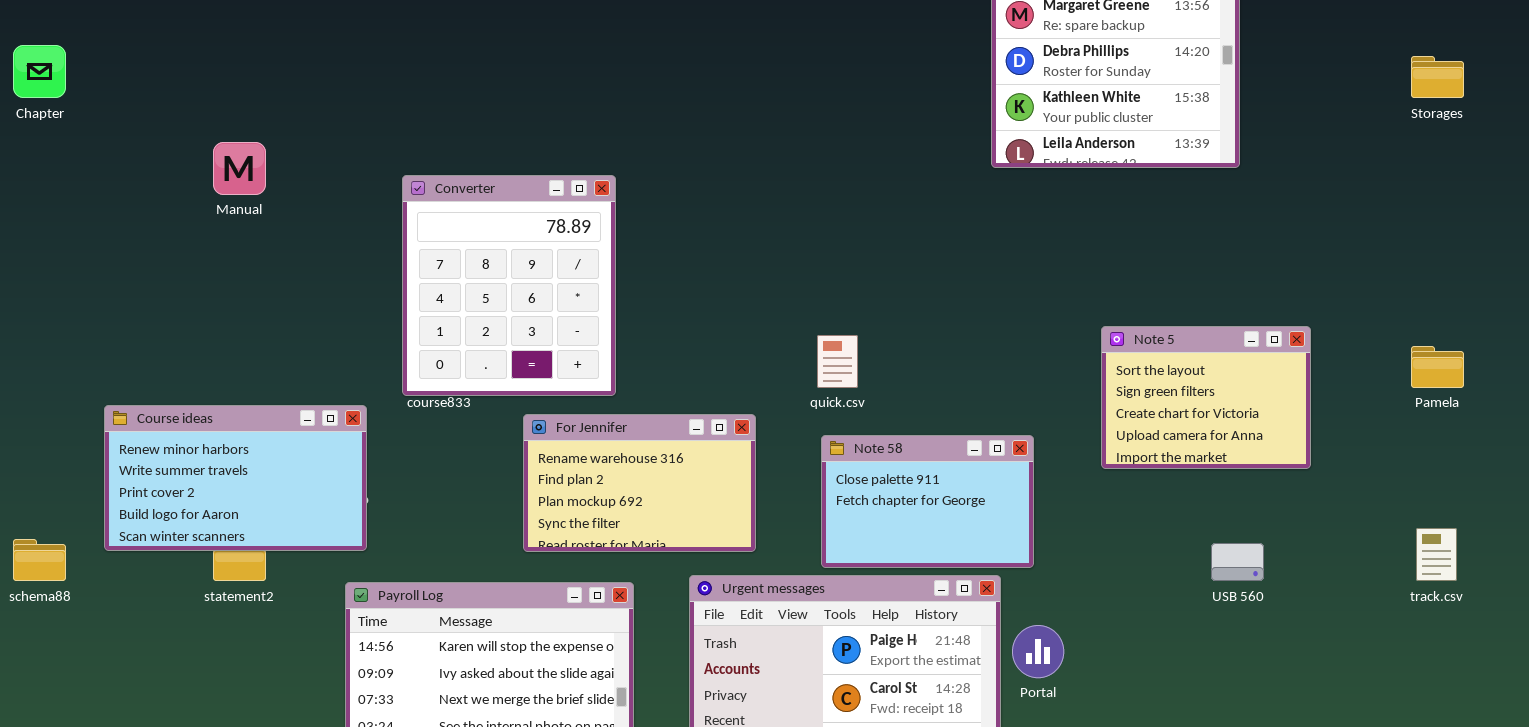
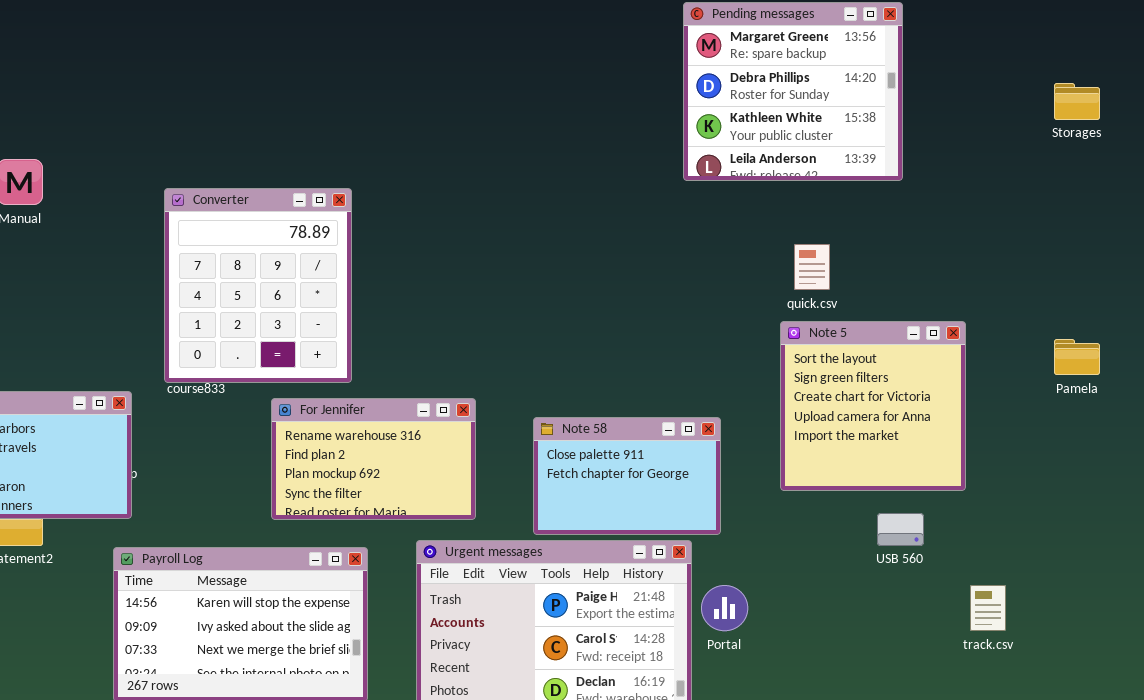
Note 5: [1101,326,1311,469] -> [780,321,966,491], resized
quick.csv: [817,335,858,388] -> [794,244,830,290], moved
track.csv: [1416,528,1457,581] -> [970,585,1006,631], moved

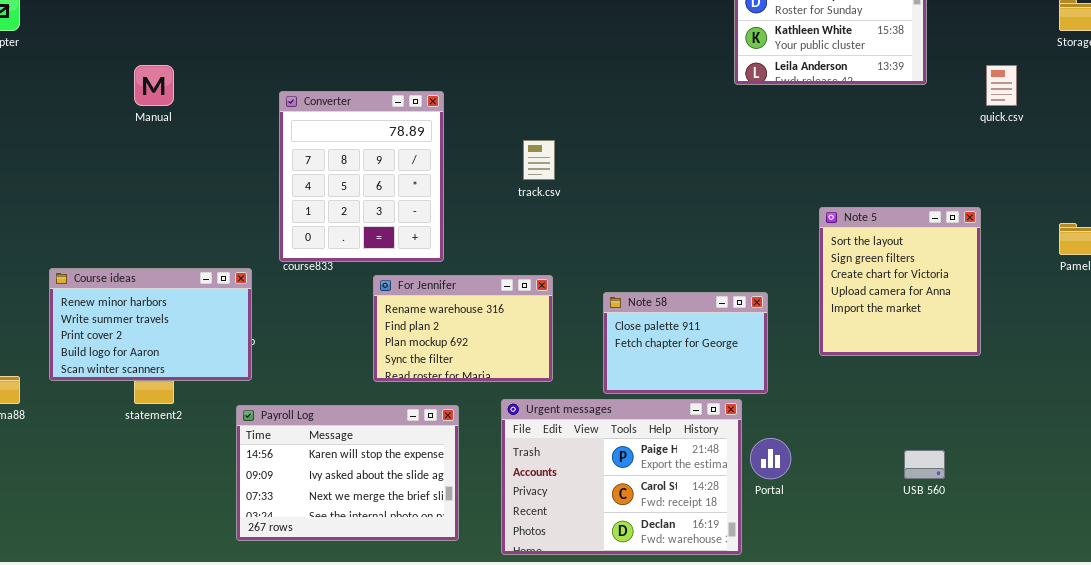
quick.csv: [794,244,830,290] -> [986,65,1017,106], moved
USB 560: [877,513,924,546] -> [904,450,945,479], moved
track.csv: [970,585,1006,631] -> [523,140,555,180], moved

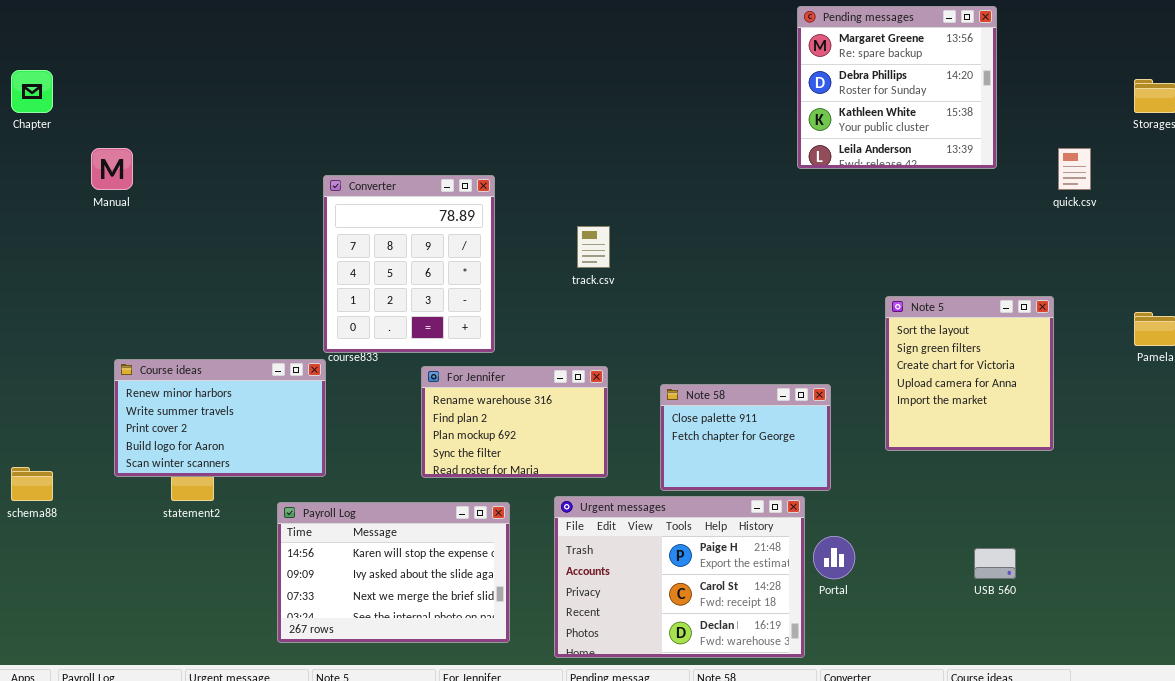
Manual: [134,65,174,106] -> [91,148,133,190], moved
Course ideas: [49,268,252,381] -> [114,359,326,477], moved

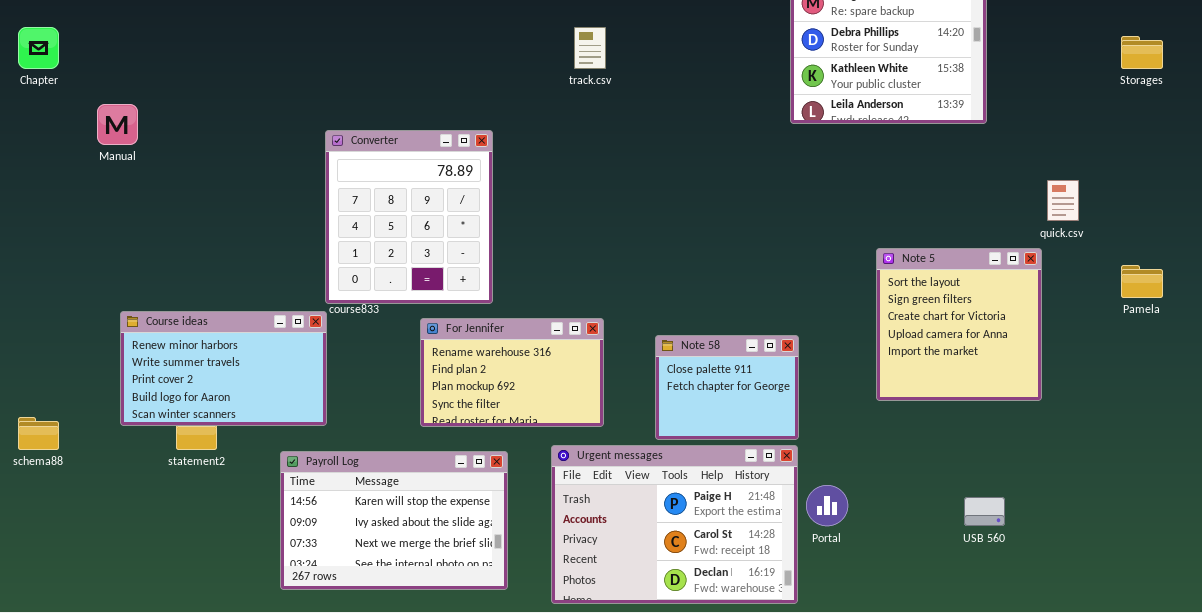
quick.csv: [1058,148,1091,190] -> [1047,180,1079,221], moved
track.csv: [577,226,610,268] -> [574,27,606,69], moved
Note 58: [660,384,831,491] -> [655,335,799,440], resized

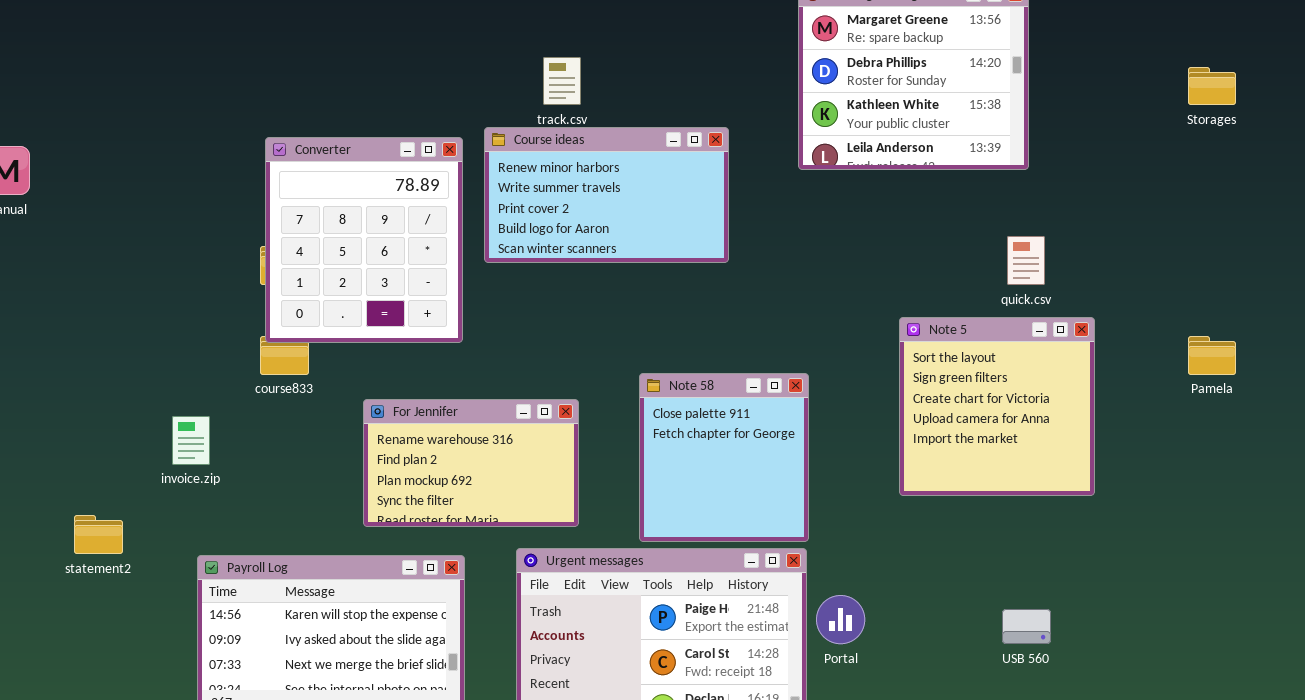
Converter: [325,130,493,304] -> [265,137,463,343], moved
quick.csv: [1047,180,1079,221] -> [1007,236,1045,285], moved
Course ideas: [120,311,327,426] -> [484,127,729,263], moved
Note 58: [655,335,799,440] -> [639,373,809,542], resized

